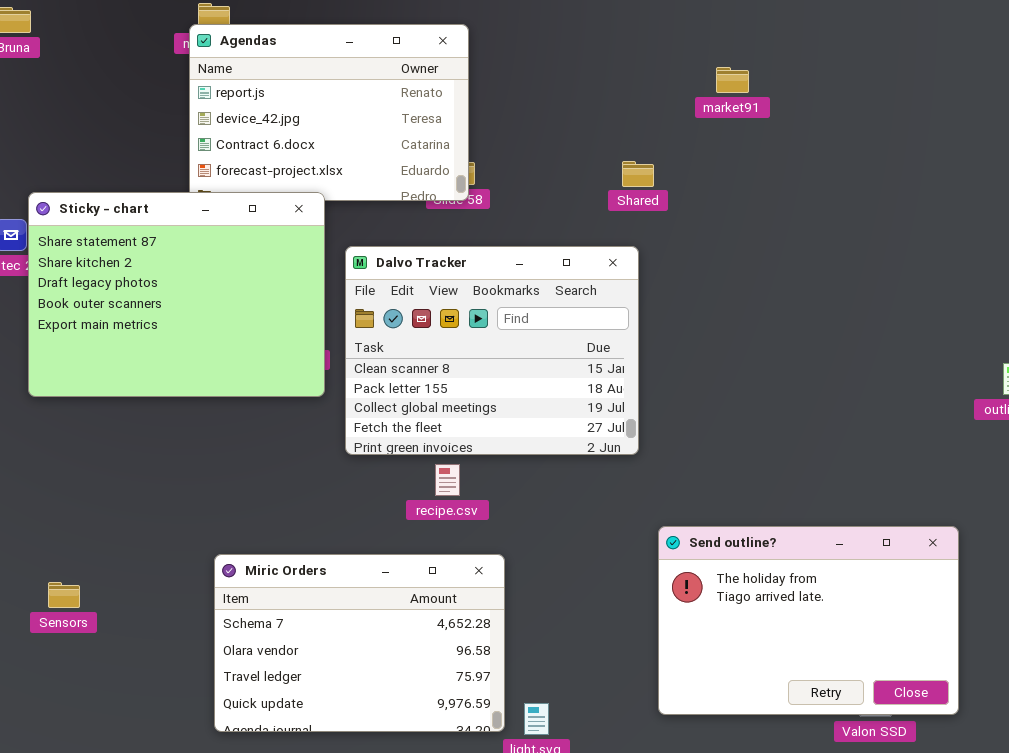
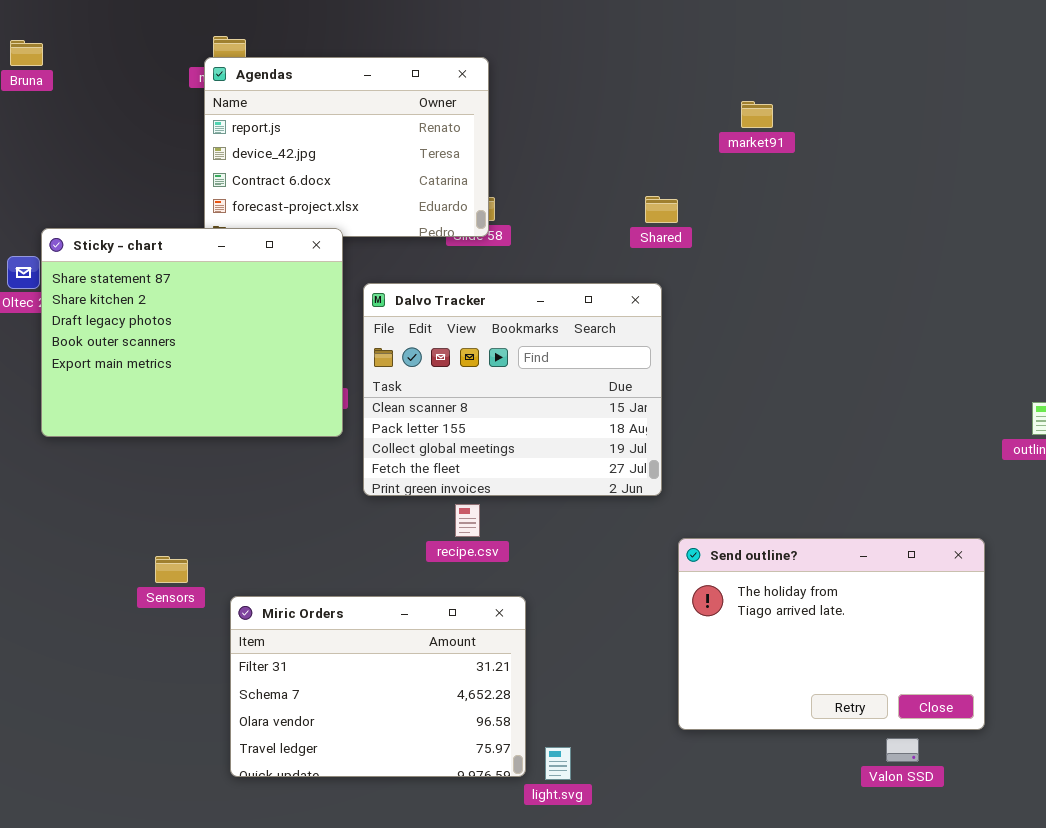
Send outline?: [658,526,959,715] -> [678,538,985,730], moved
Miric Orders: [214,554,505,732] -> [230,596,526,777], scrolled up 1 row
Sensors: [48,582,80,608] -> [155,556,188,583], moved

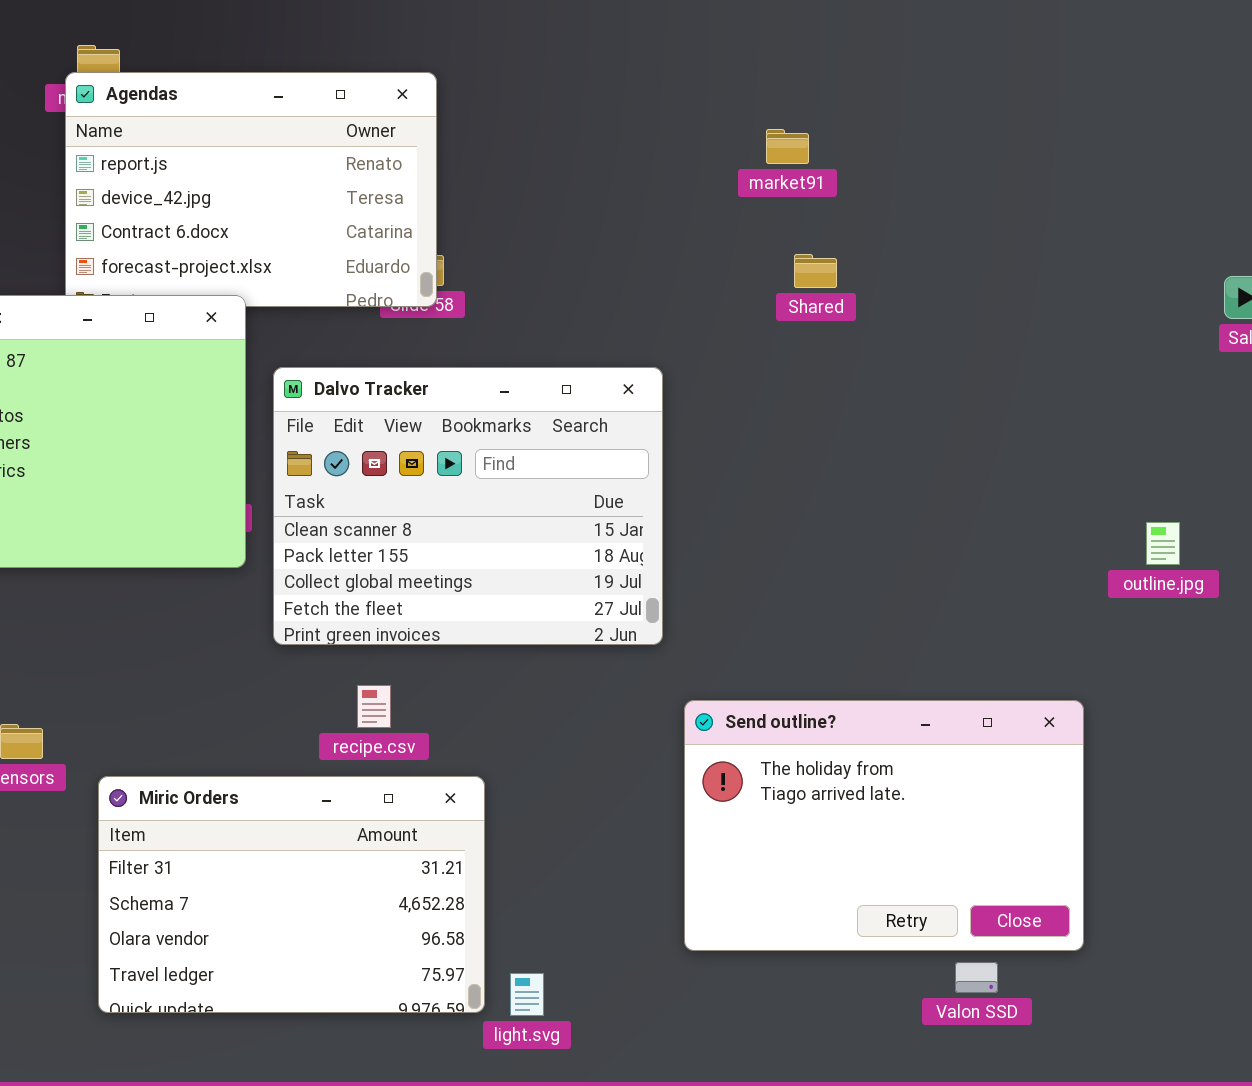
Shared: [645,196,678,223] -> [794,254,837,288], moved
recipe.csv: [455,504,480,537] -> [357,685,391,728], moved

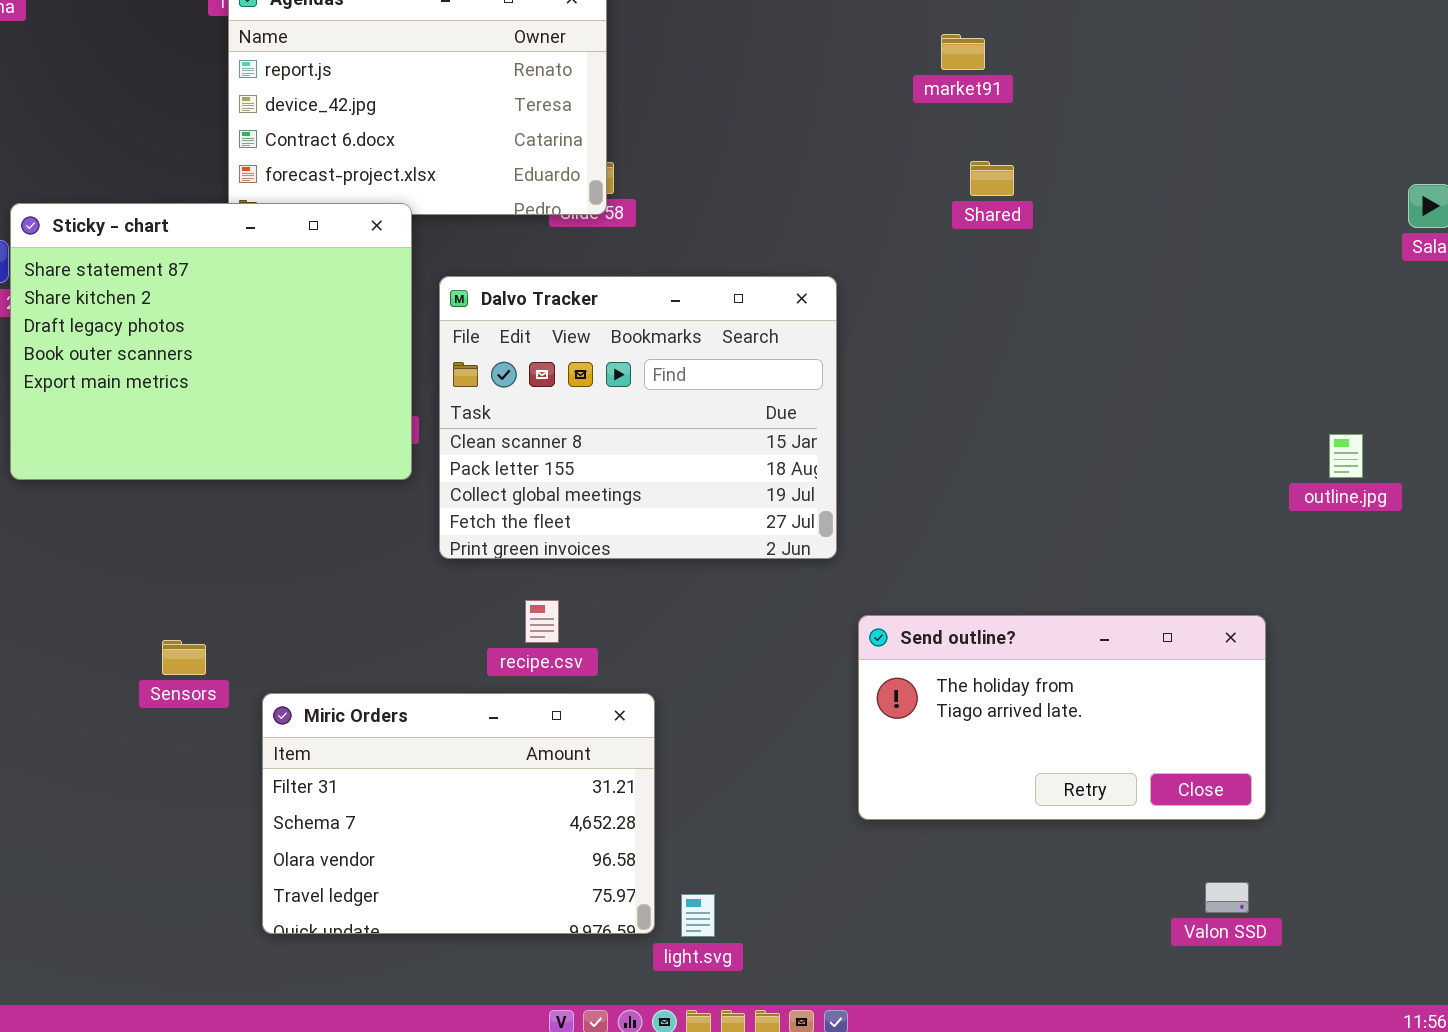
Send outline?: [684,700,1084,951] -> [858,615,1266,820], resized
Valon SSD: [955,962,998,993] -> [1205,882,1249,913], moved

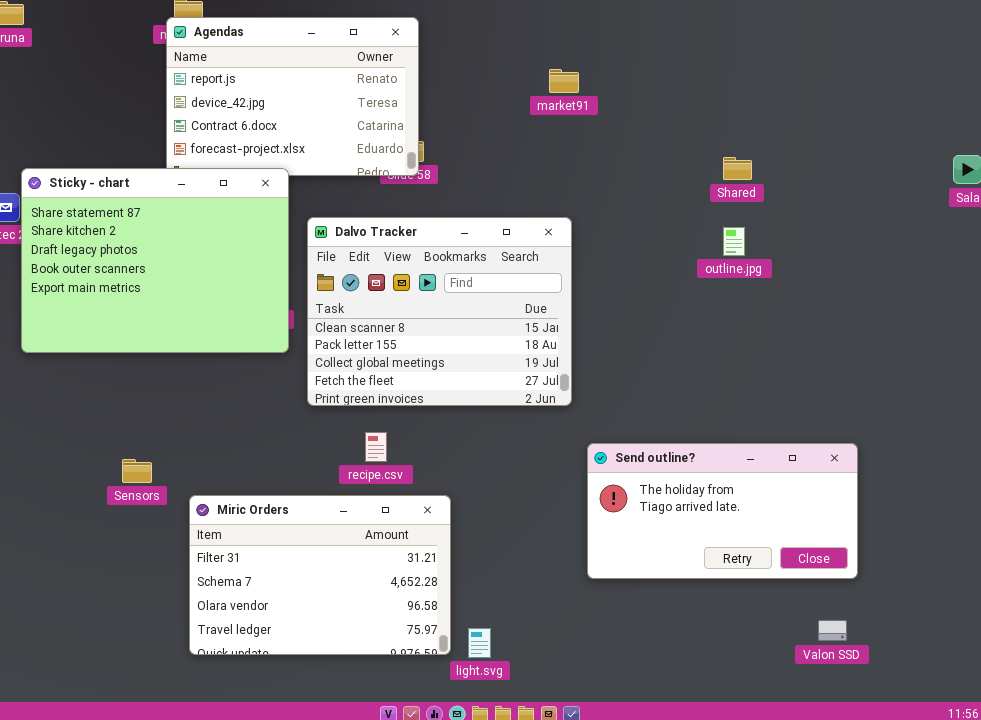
market91: [941,34,985,70] -> [549,69,579,93], moved
Shared: [970,161,1014,196] -> [723,157,752,180], moved
outline.jpg: [1329,434,1363,478] -> [723,227,745,256], moved

